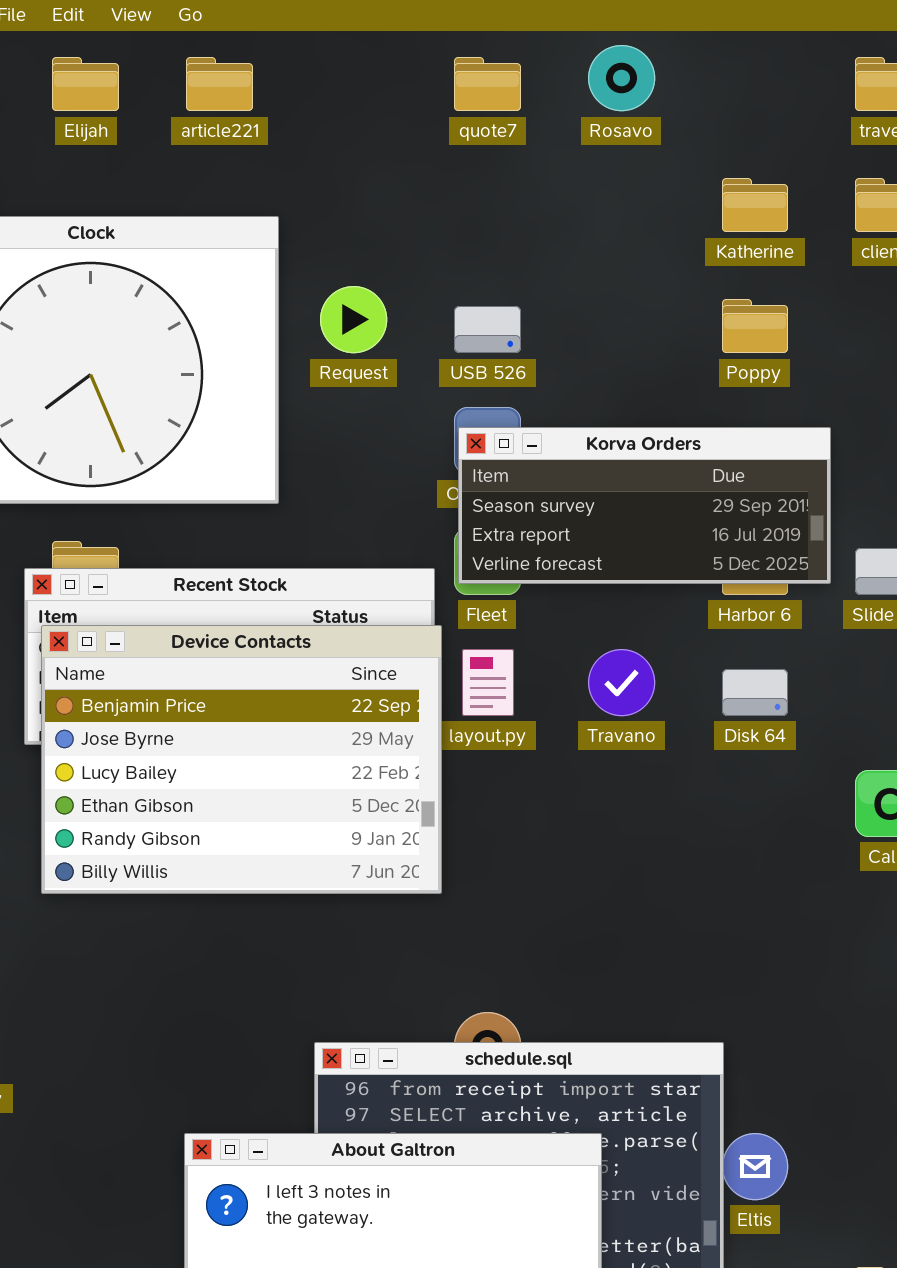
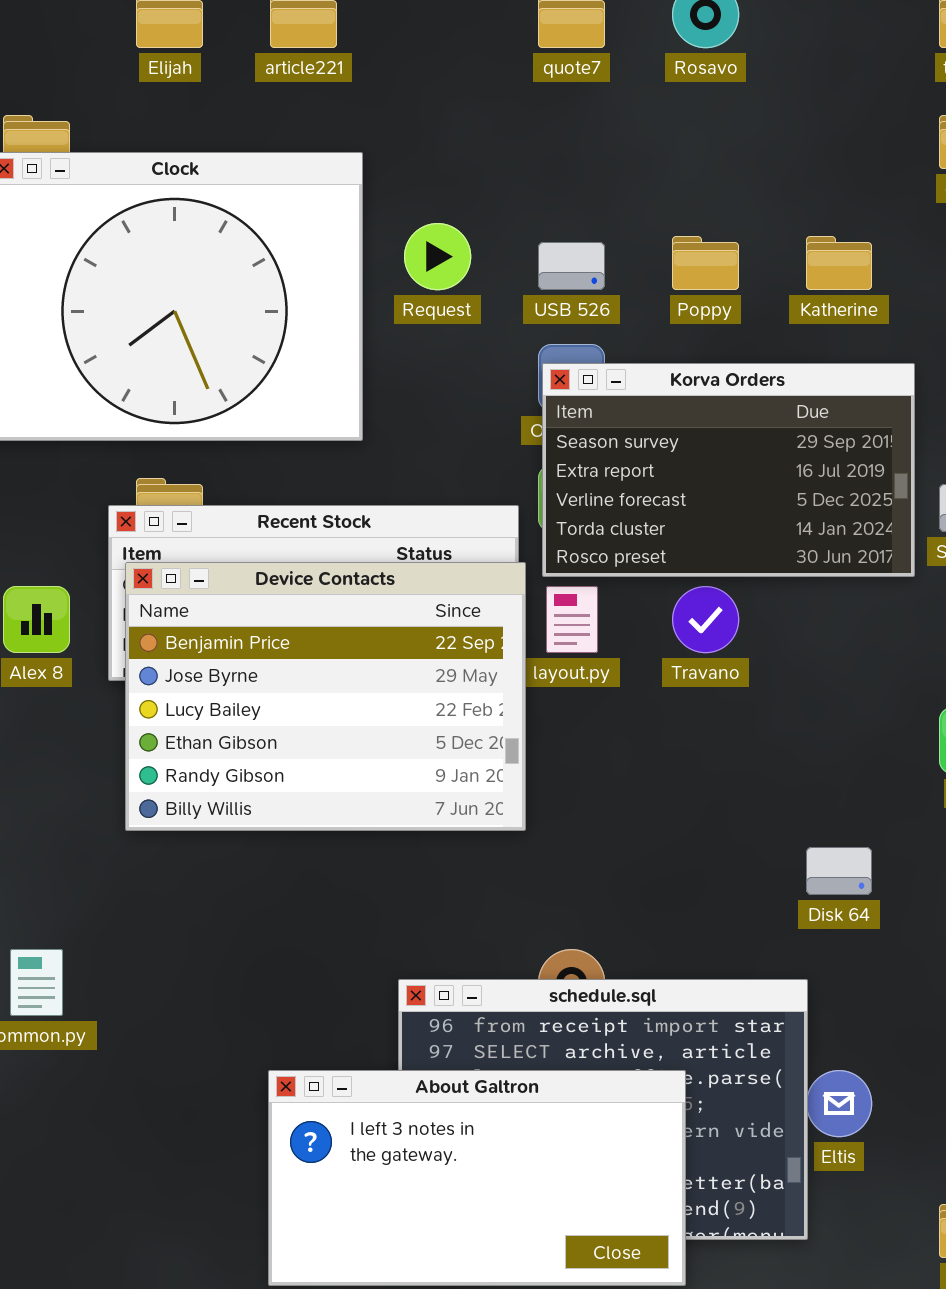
Katherine: [722,178,788,232] -> [806,236,872,290], moved
Poppy: [722,299,788,353] -> [672,236,739,290], moved
Korva Orders: [458,427,831,584] -> [542,363,915,577], resized
Disk 64: [722,669,788,716] -> [806,847,872,895], moved

